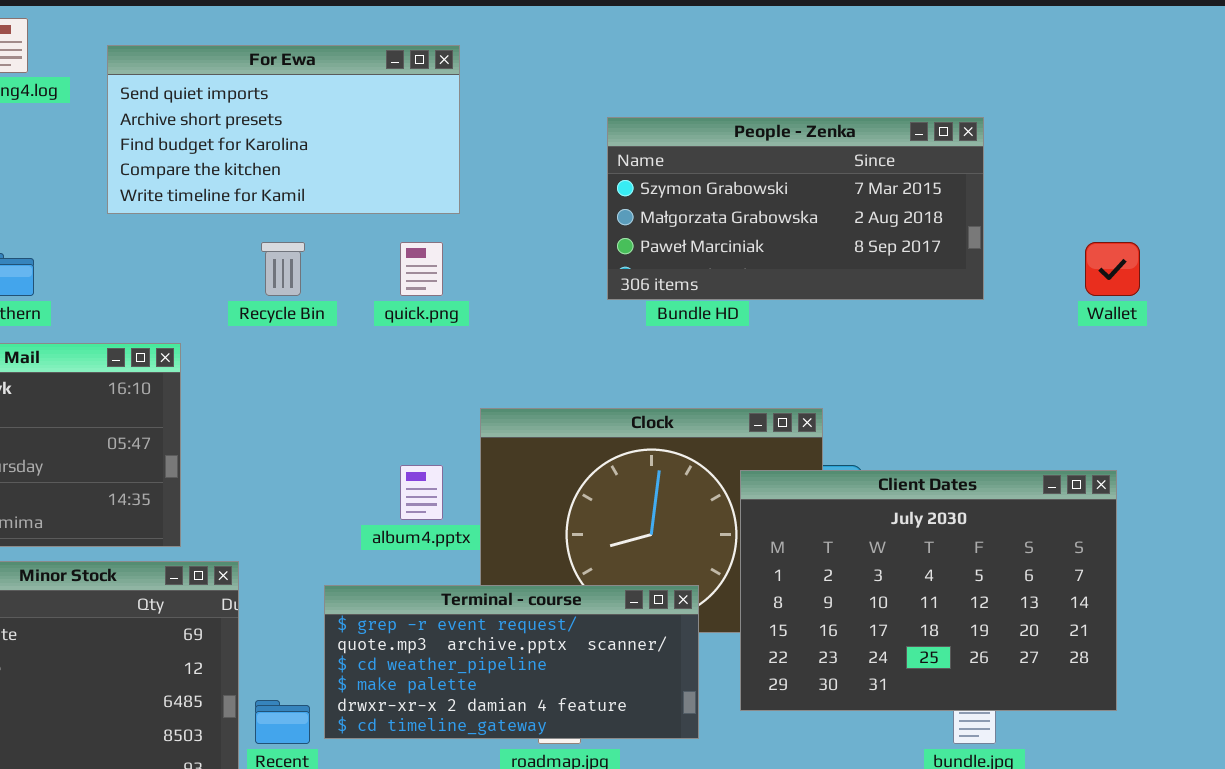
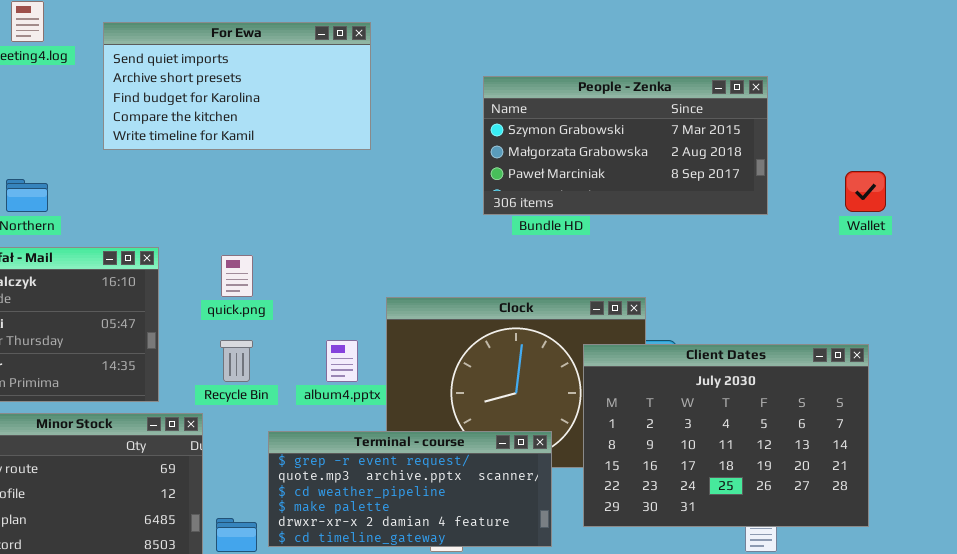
Recycle Bin: [261,242,305,296] -> [220,340,253,382], moved
quick.png: [400,242,443,296] -> [221,255,253,297], moved

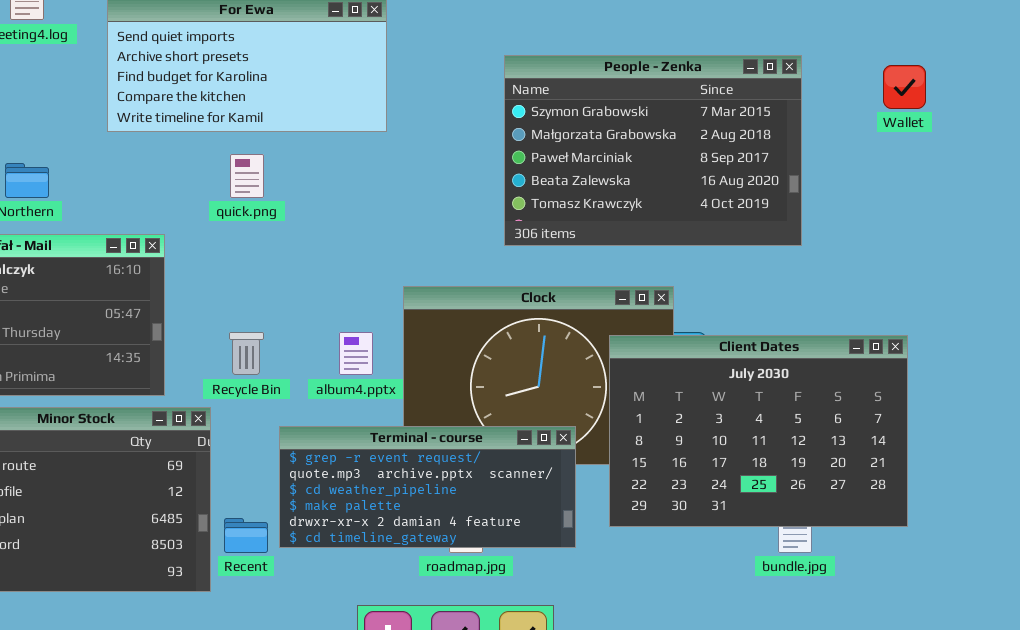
People - Zenka: [483,76,768,215] -> [504,55,802,246], resized
Wallet: [845,171,886,212] -> [883,65,926,109], moved
quick.png: [221,255,253,297] -> [230,154,264,198], moved

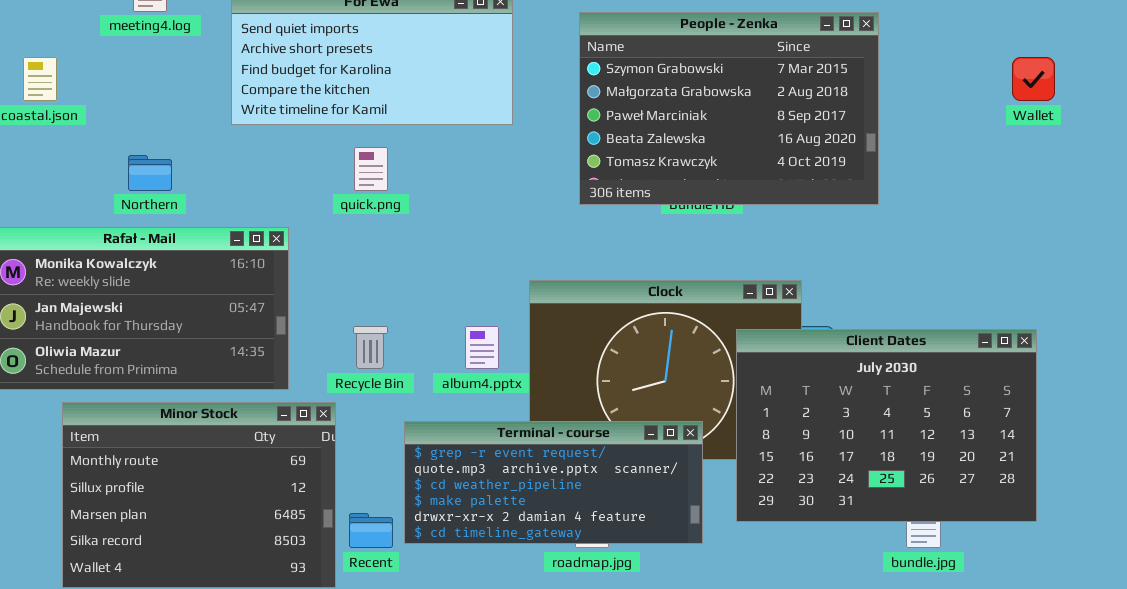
People - Zenka: [504,55,802,246] -> [579,12,879,205], moved

